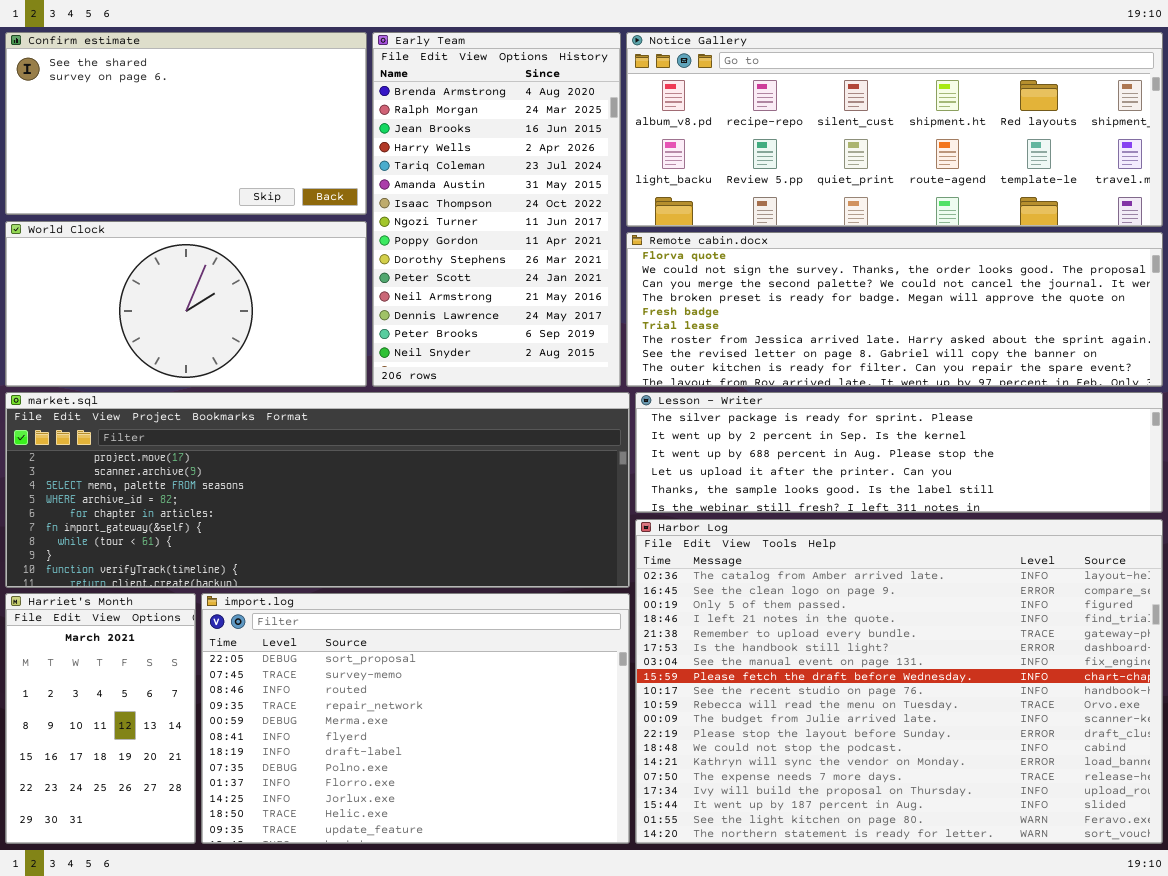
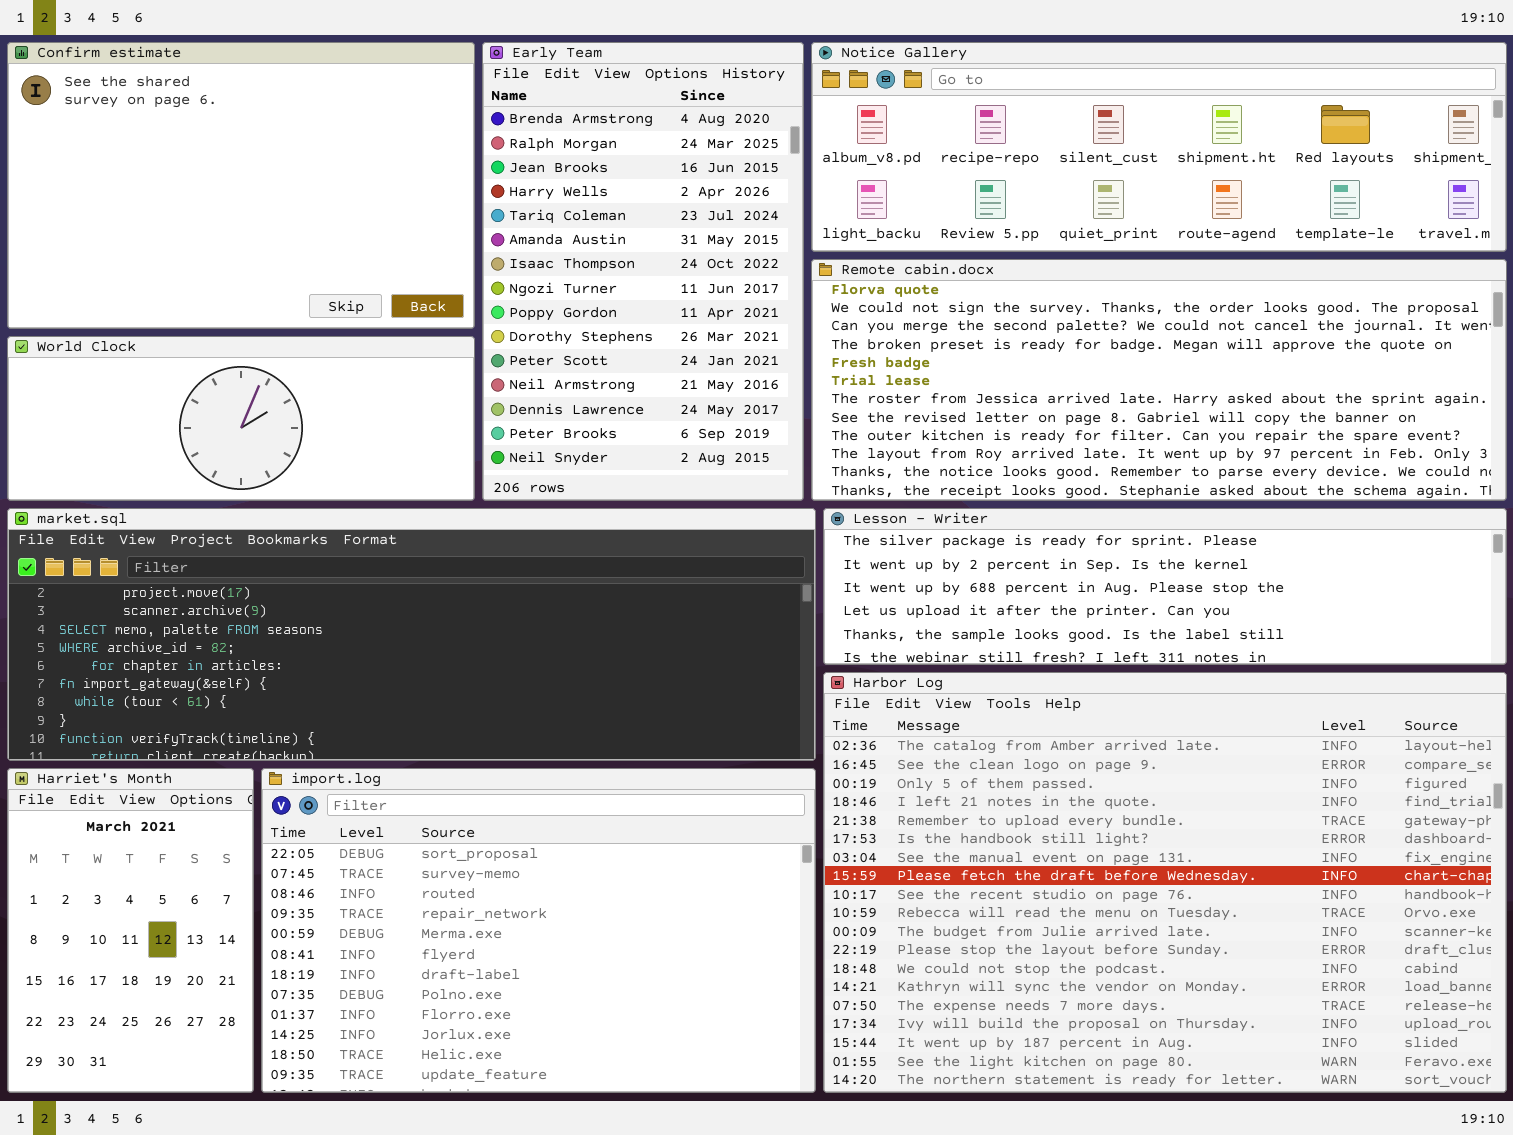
Confirm estimate: [5,32,367,215] -> [7,42,475,329], resized
Notice Gallery: [626,32,1163,227] -> [811,42,1507,252], resized
World Clock: [5,221,367,387] -> [7,336,475,501], resized
Remote cabin.docx: [626,232,1163,387] -> [811,259,1507,501], resized

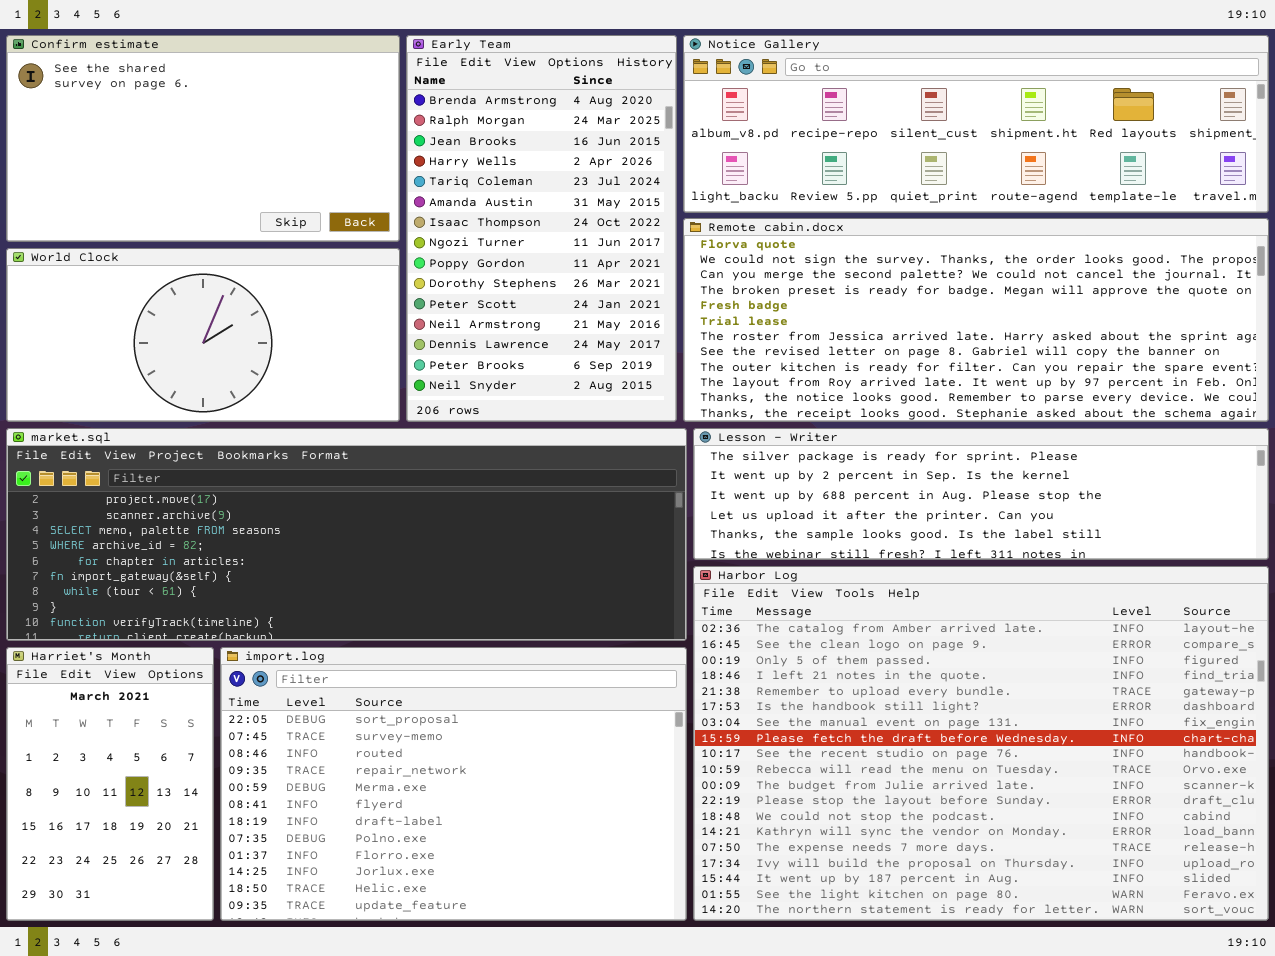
Confirm estimate: [7,42,475,329] -> [6,35,400,242], resized
World Clock: [7,336,475,501] -> [6,248,400,422], resized

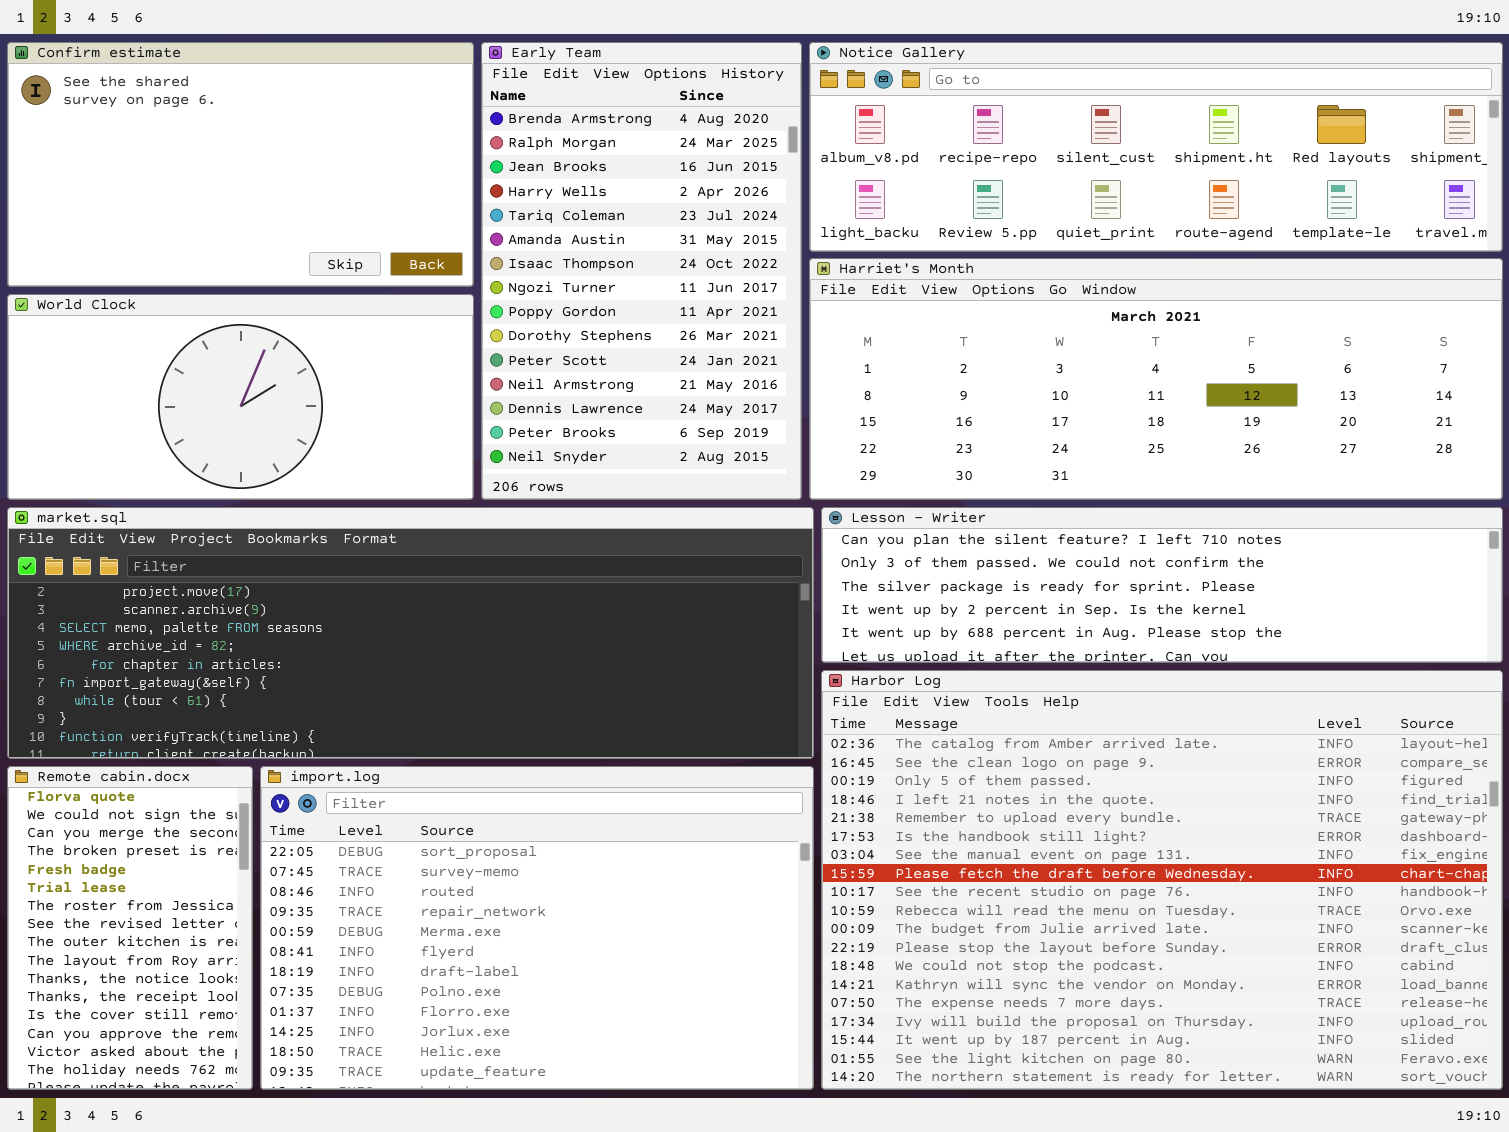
Remote cabin.docx: [683,218,1269,422] -> [7,766,253,1090], moved, resized
Lesson - Writer: [693,428,1269,560] -> [821,507,1503,663], scrolled up 2 rows
Harriet's Month: [6,647,214,921] -> [809,258,1503,500], moved, resized

